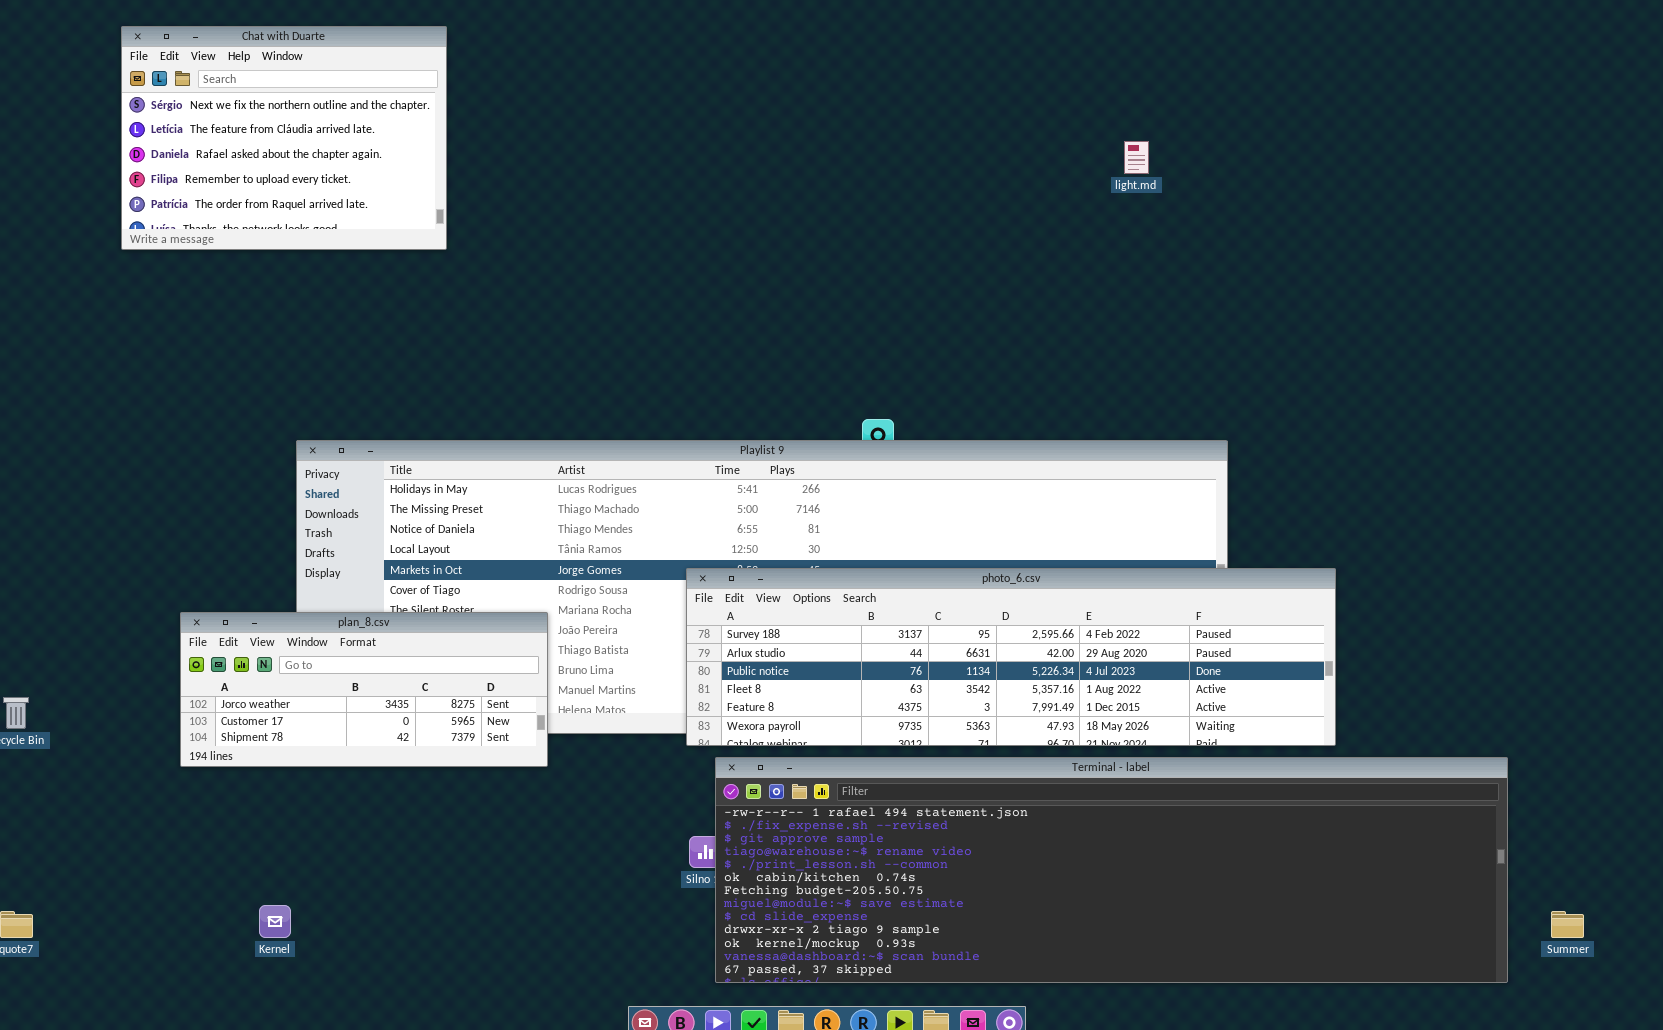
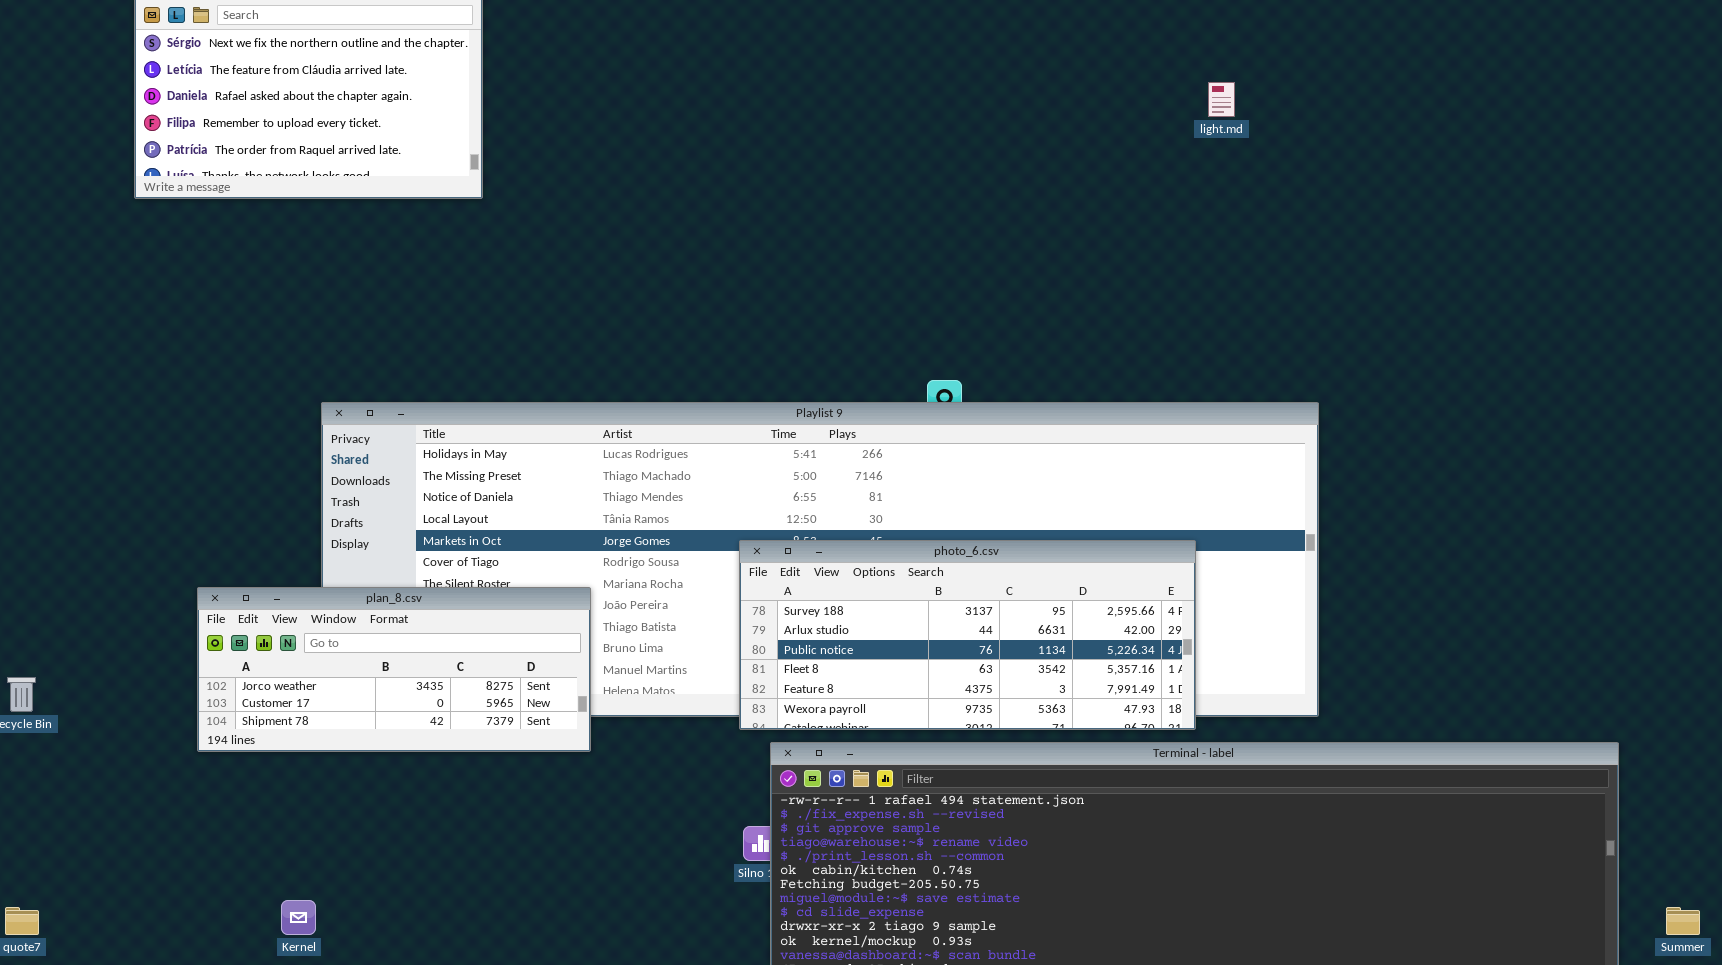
photo_6.csv: [686,568,1336,746] -> [739,540,1196,730], resized

